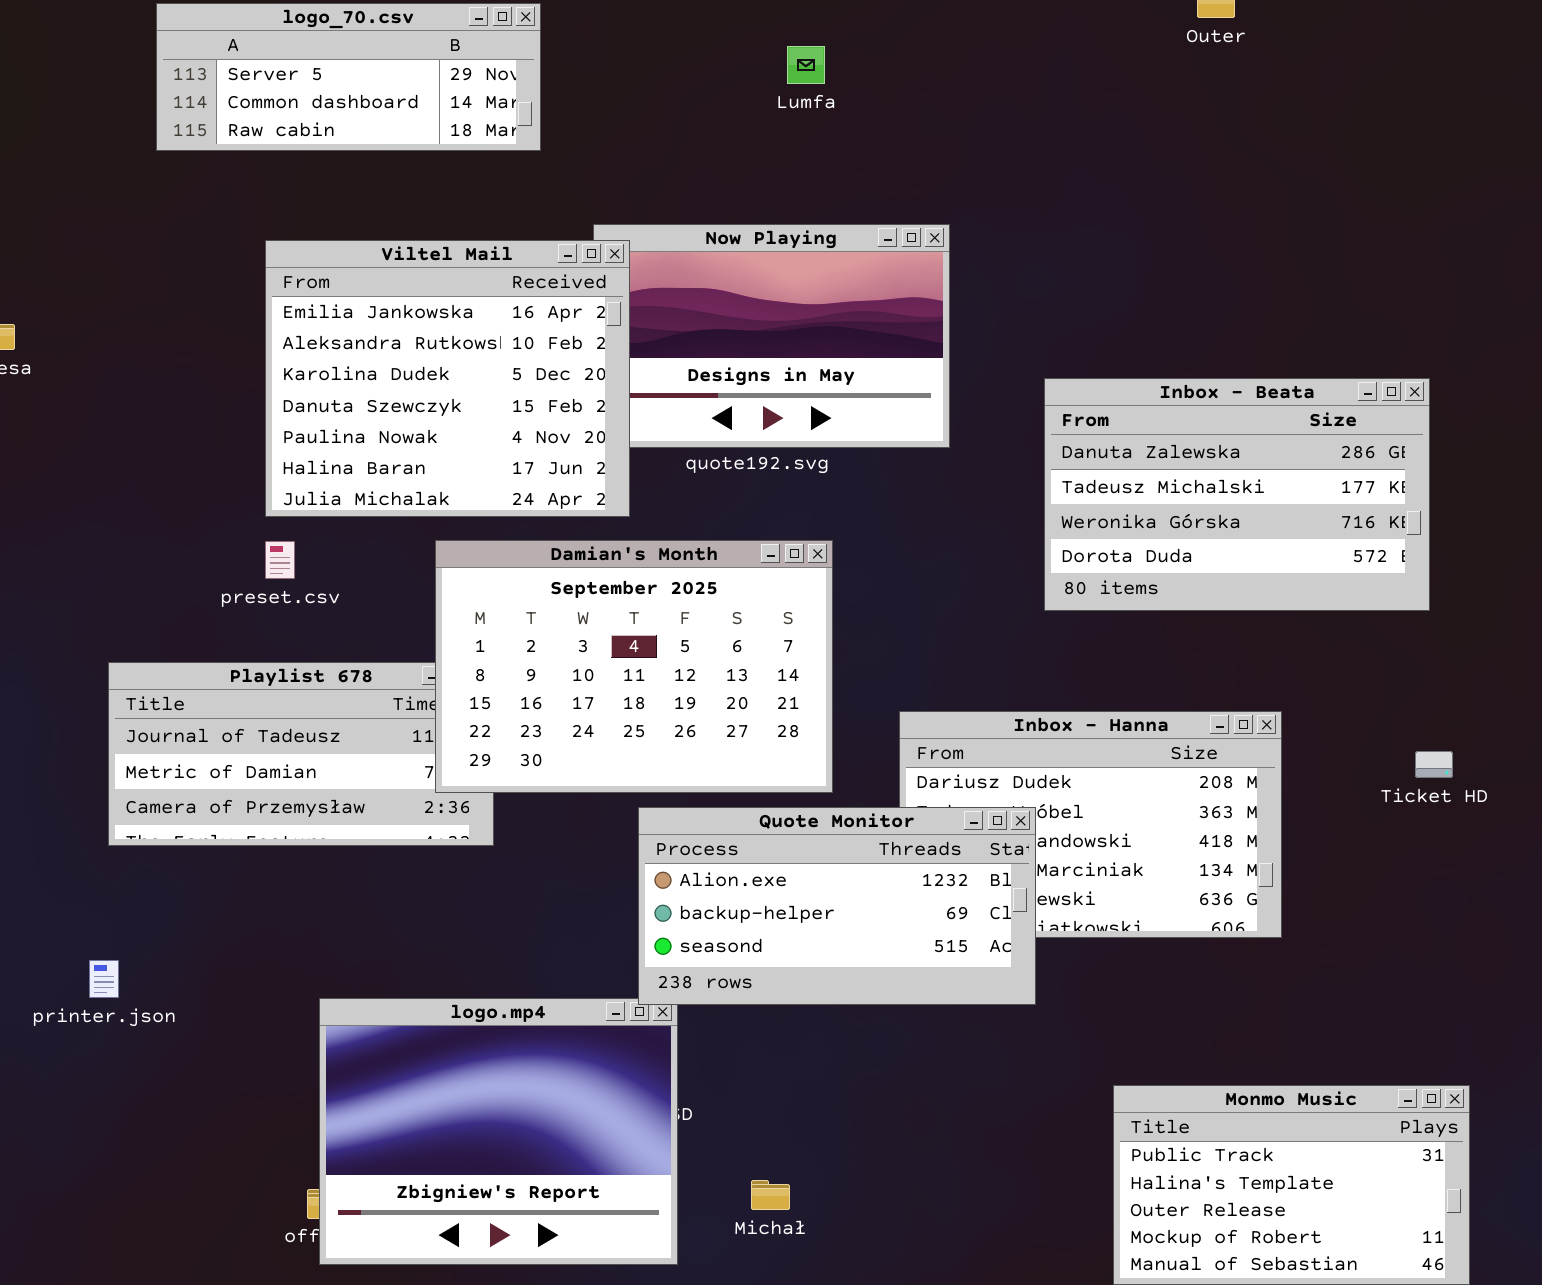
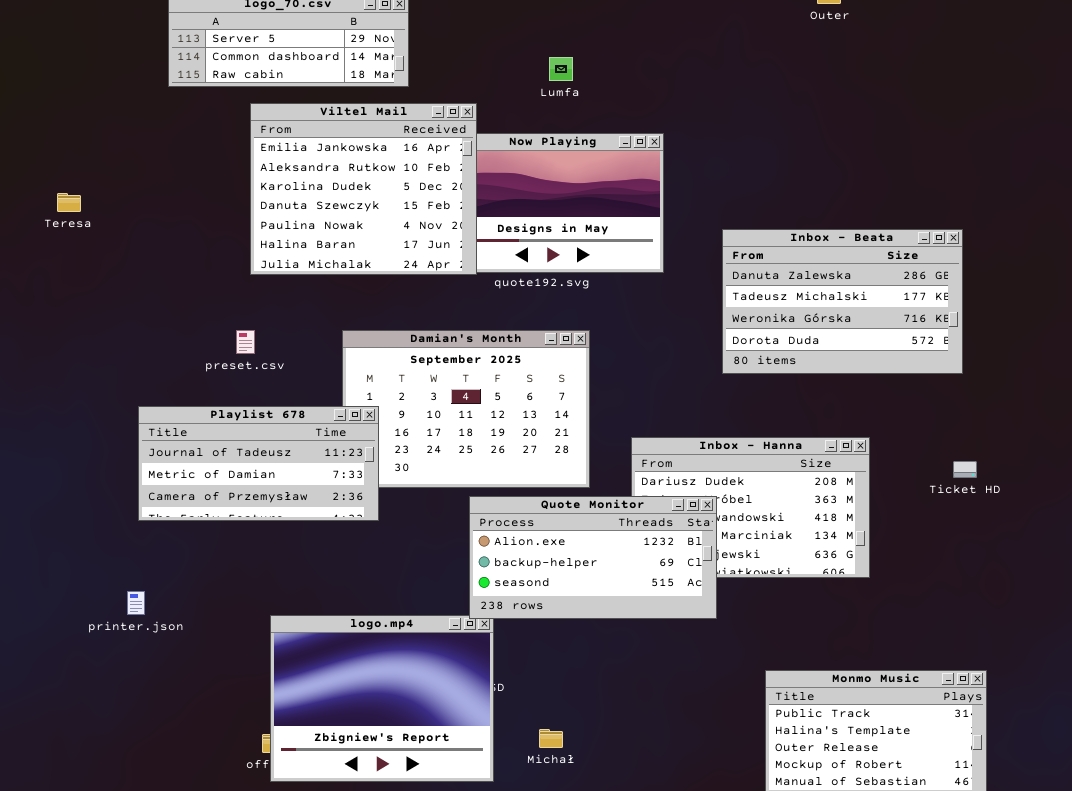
Lumfa: [787,46,825,84] -> [549,57,573,81], moved
Viltel Mail: [265,240,630,517] -> [250,103,477,275], moved
Playlist 678: [108,662,494,846] -> [138,406,379,521], raised

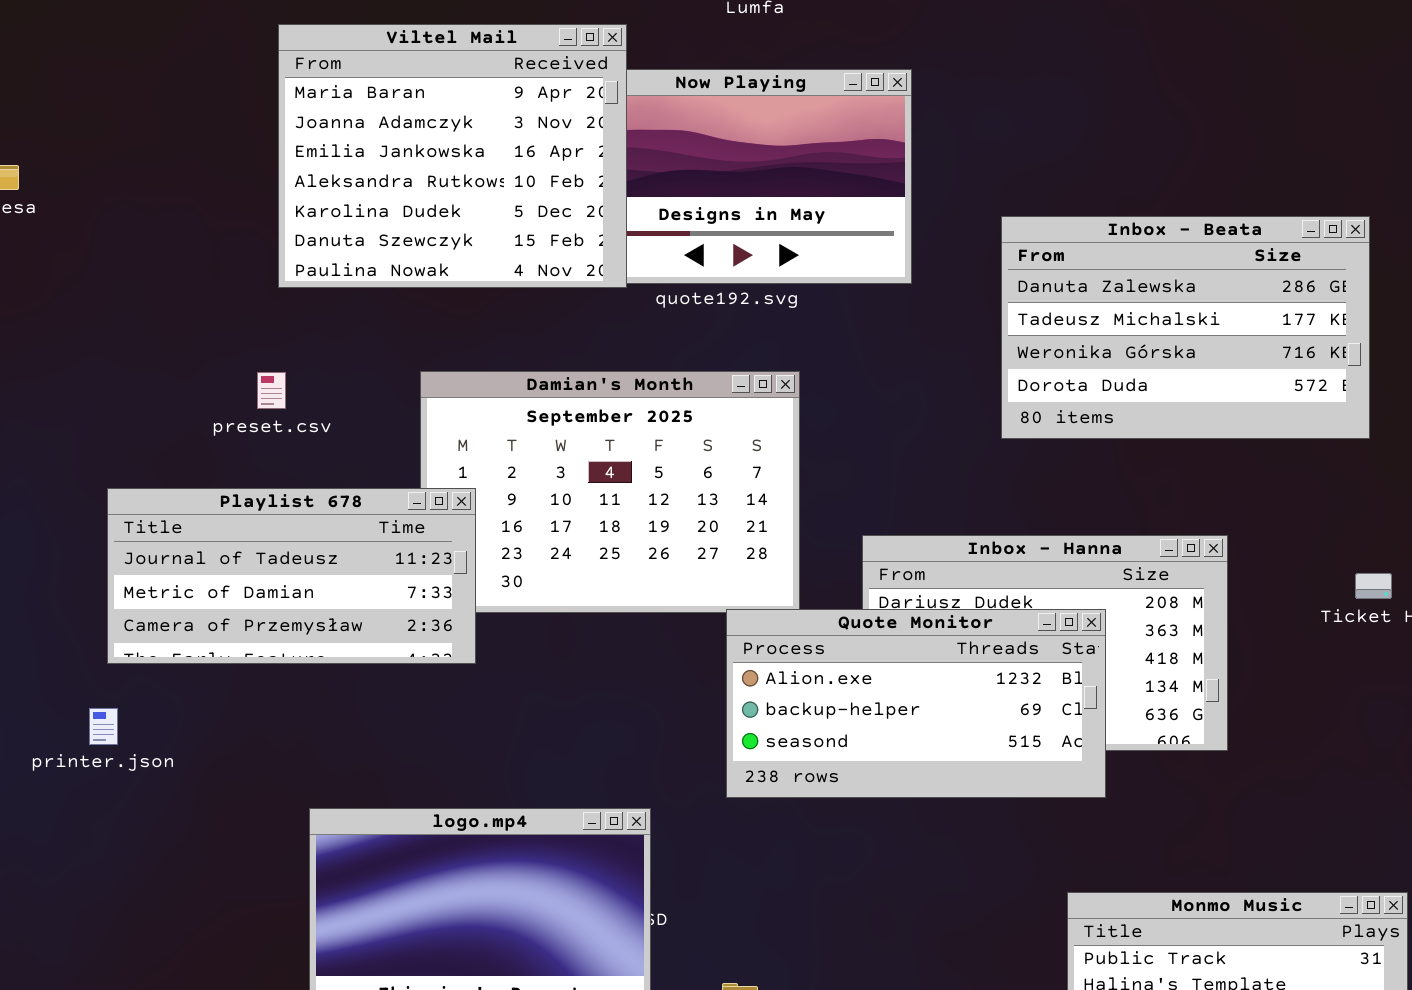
Viltel Mail: [250,103,477,275] -> [278,24,627,288], scrolled up 2 rows
Quote Monitor: [469,496,717,619] -> [726,609,1106,798], moved
printer.json: [127,591,145,615] -> [89,708,118,745], moved

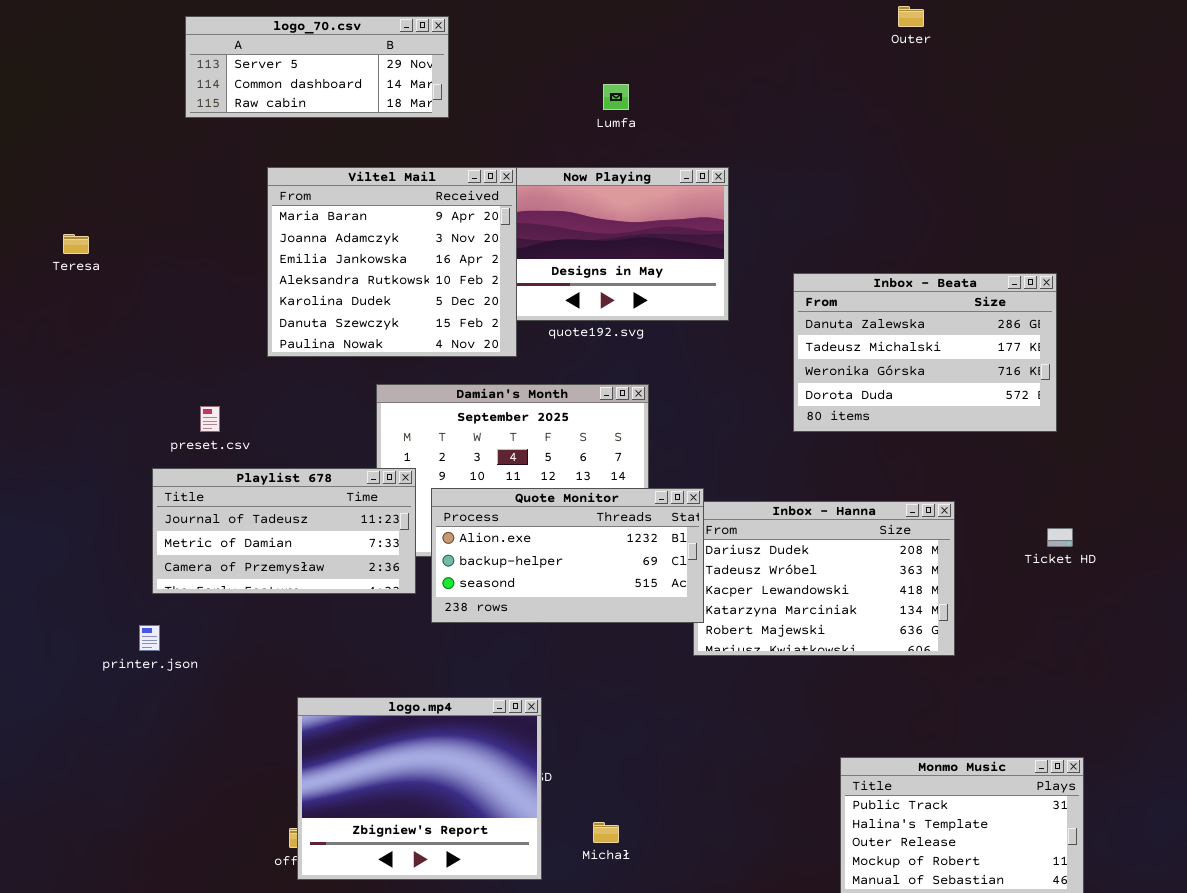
Viltel Mail: [278,24,627,288] -> [267,167,517,357], moved
preset.csv: [257,372,286,409] -> [200,406,220,432], moved
Quote Monitor: [726,609,1106,798] -> [431,488,704,623], moved

